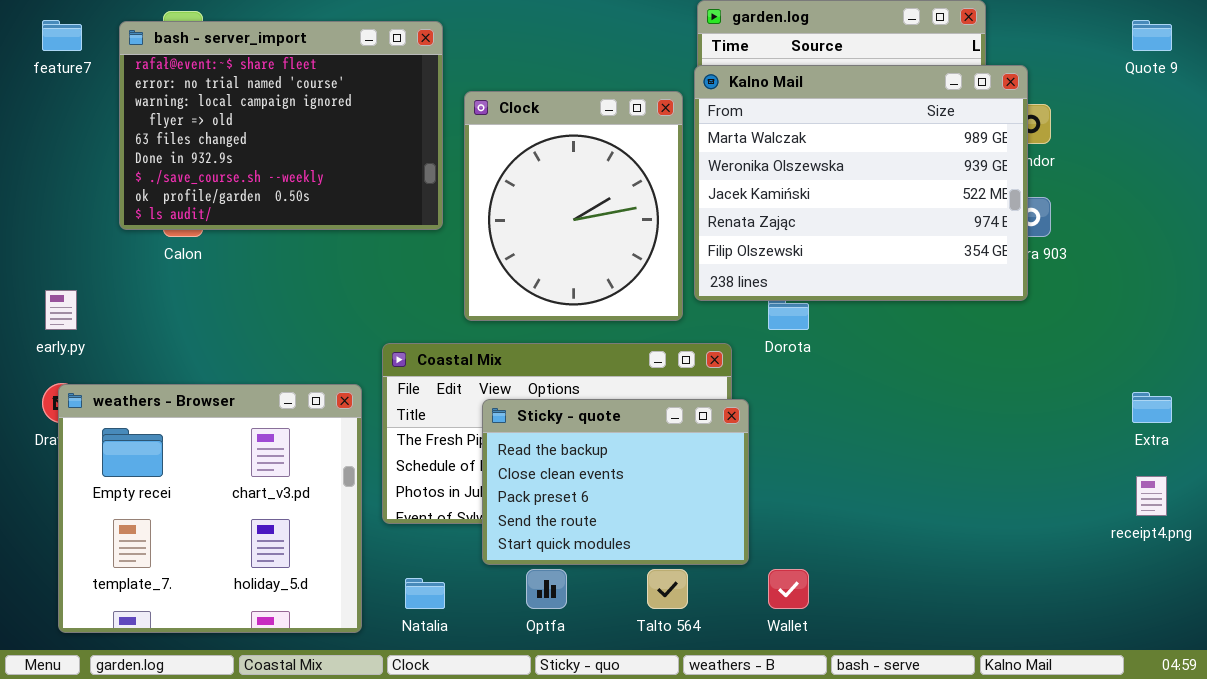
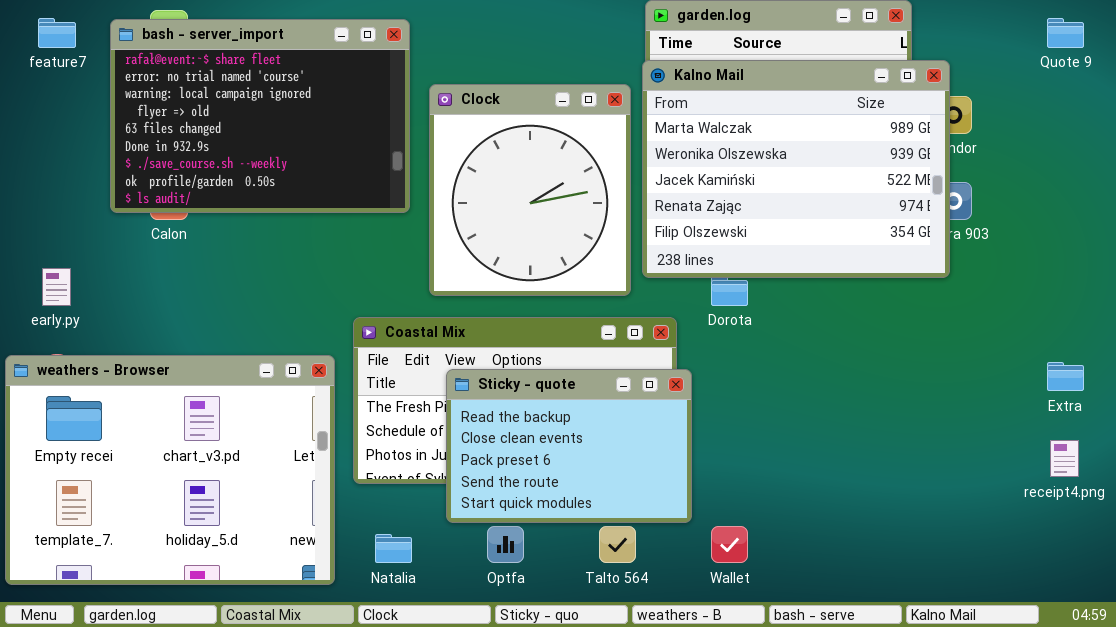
weathers - Browser: [58,384,362,633] -> [5,355,335,585], resized

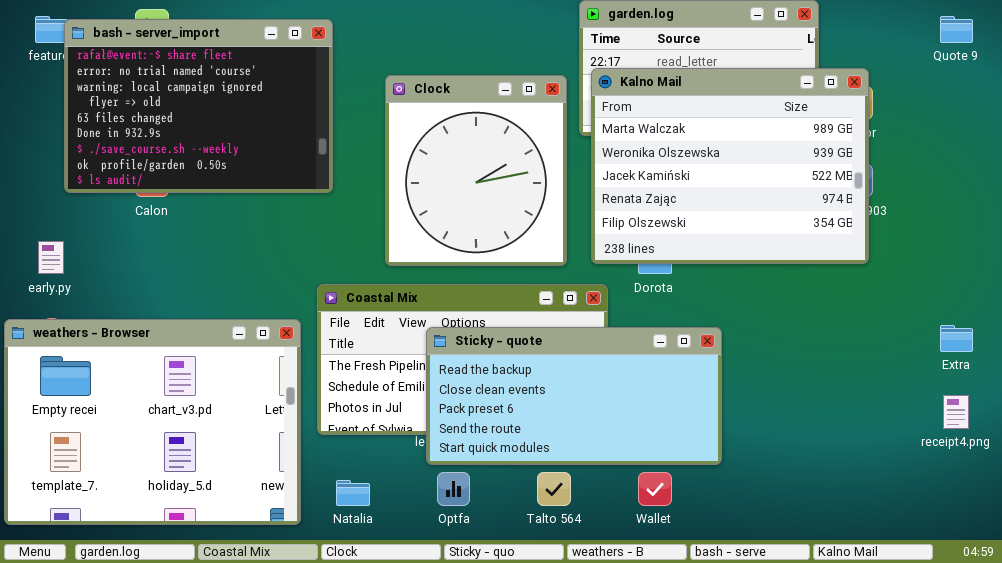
bash - server_import: [110,19,410,213] -> [64,19,333,193], moved
Kalno Mail: [642,60,950,278] -> [591,68,869,264], moved
Sticky - quote: [446,369,692,523] -> [426,327,722,465], moved, resized

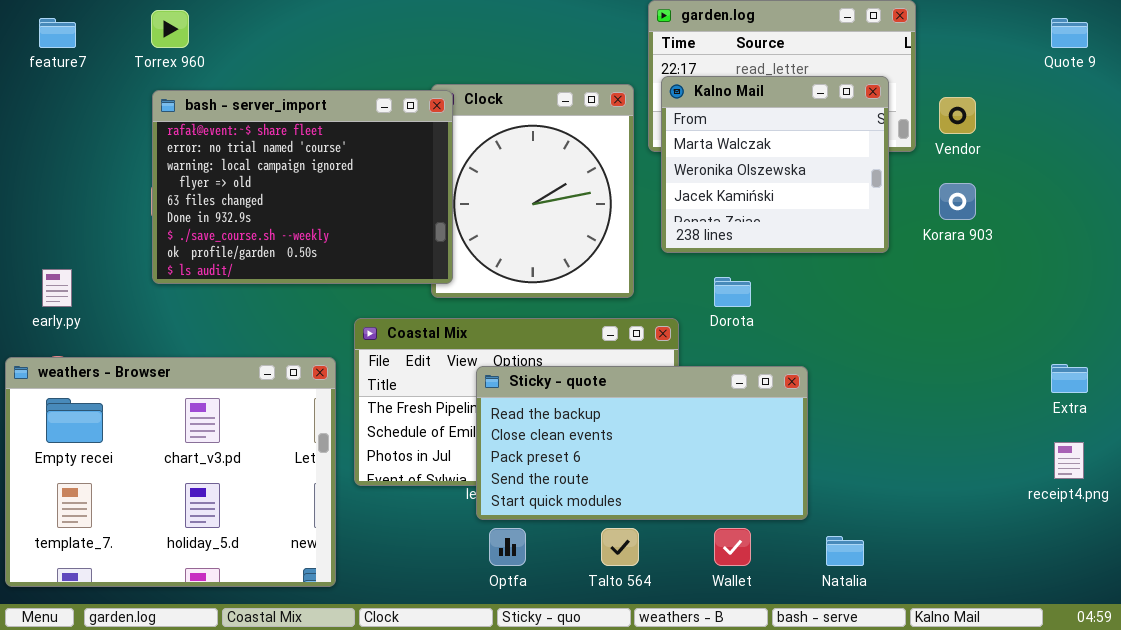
bash - server_import: [64,19,333,193] -> [152,90,453,284], moved
Kalno Mail: [591,68,869,264] -> [661,76,889,253], resized
Natalia: [336,480,370,506] -> [826,536,864,566], moved

